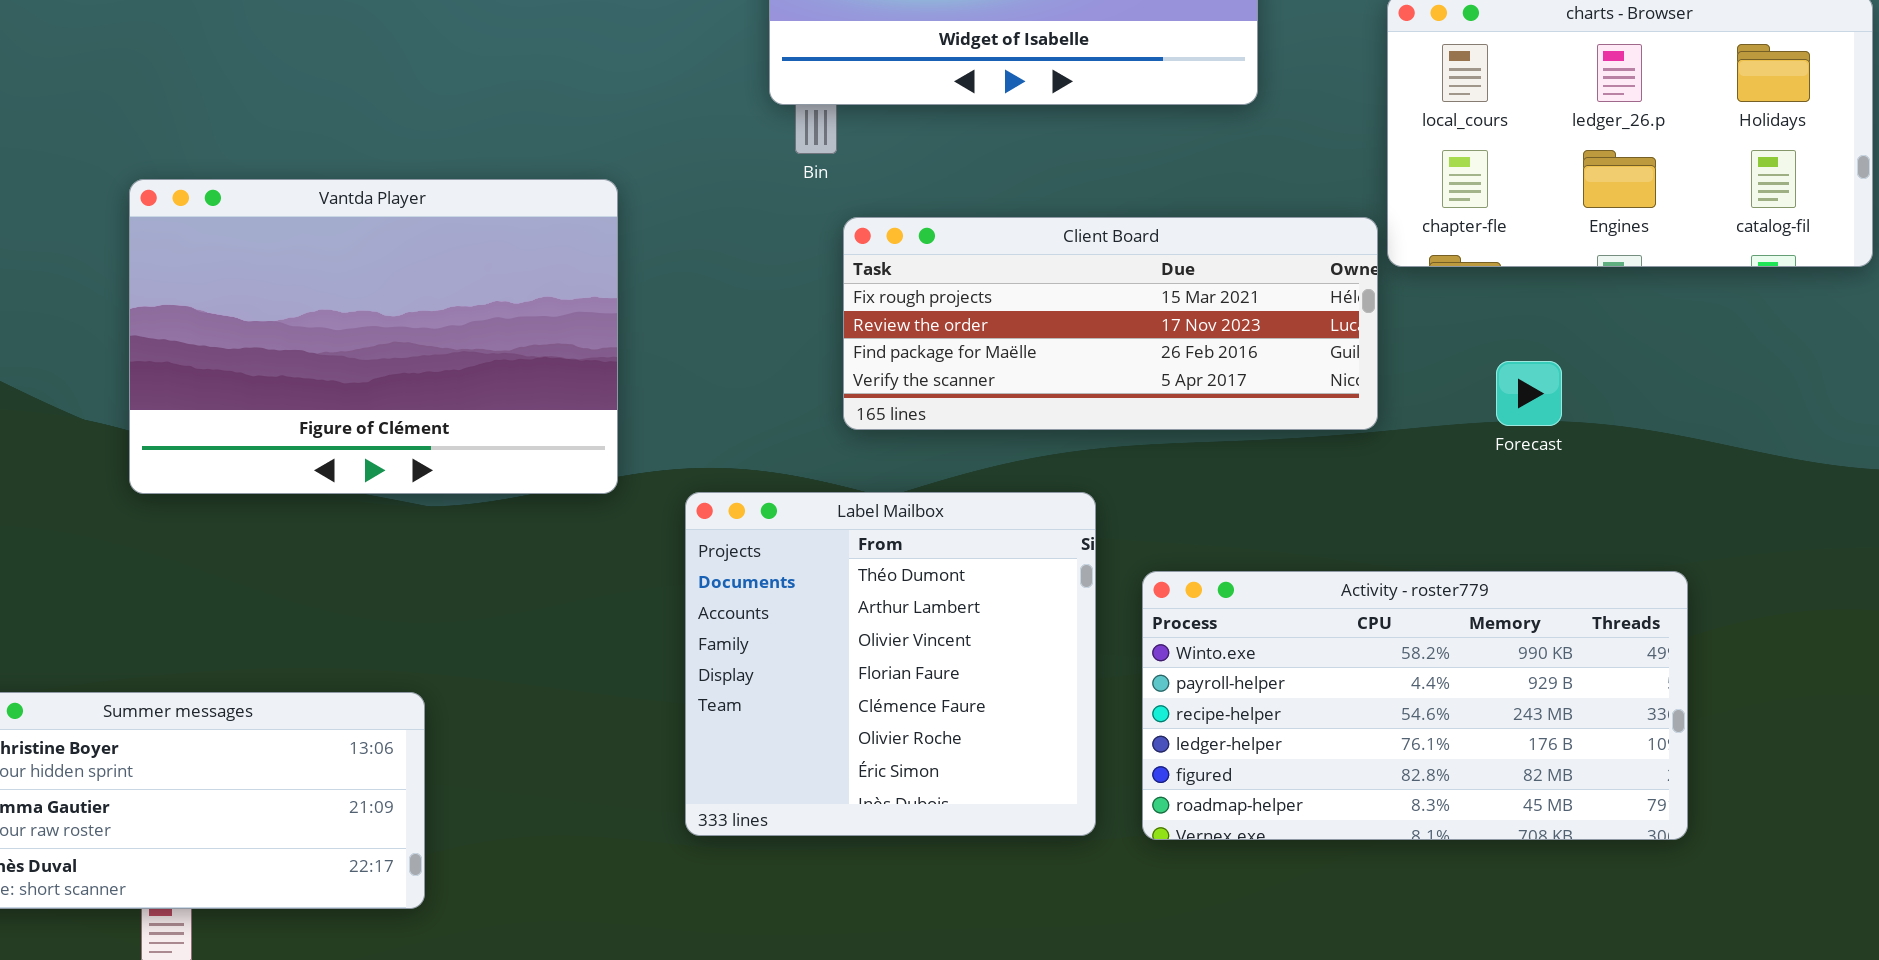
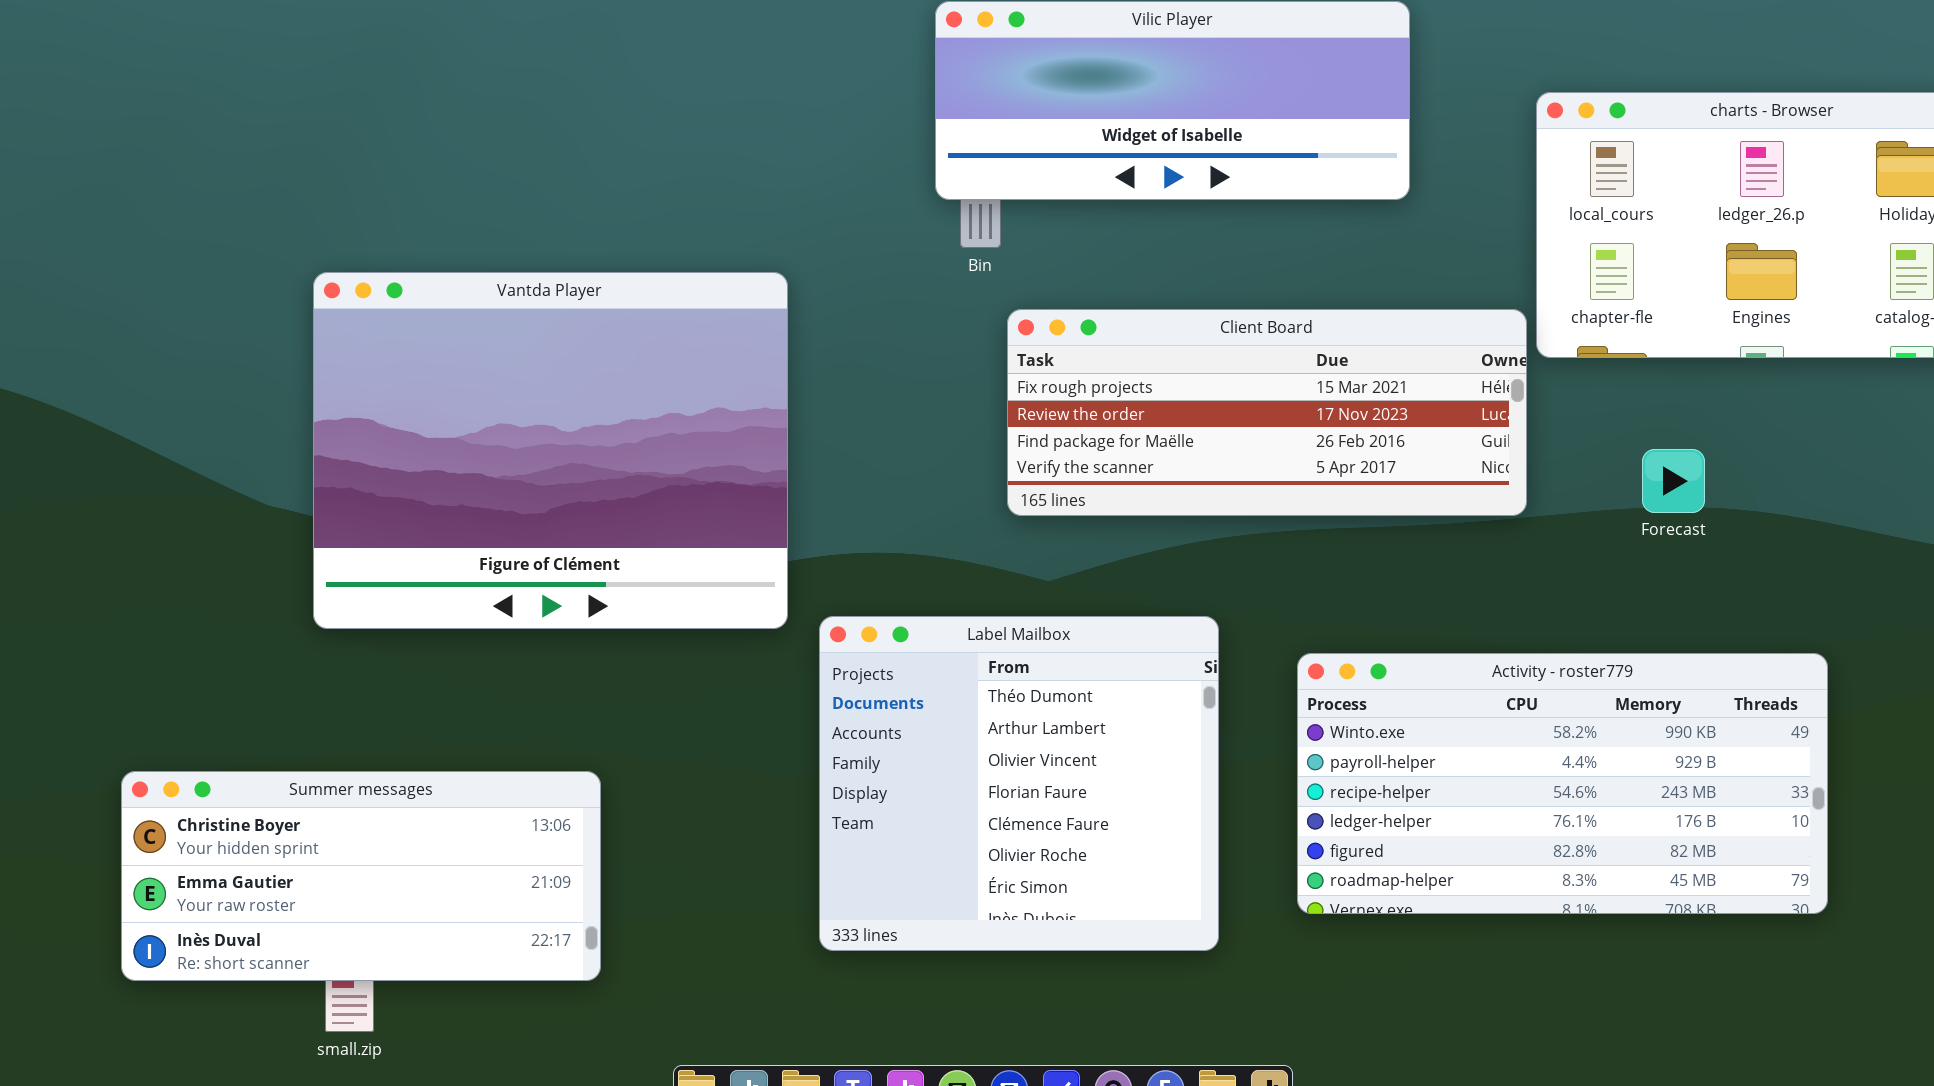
Vantda Player: [129,179,618,494] -> [313,272,788,629], resized
Label Mailbox: [685,492,1096,836] -> [819,616,1219,951], moved

